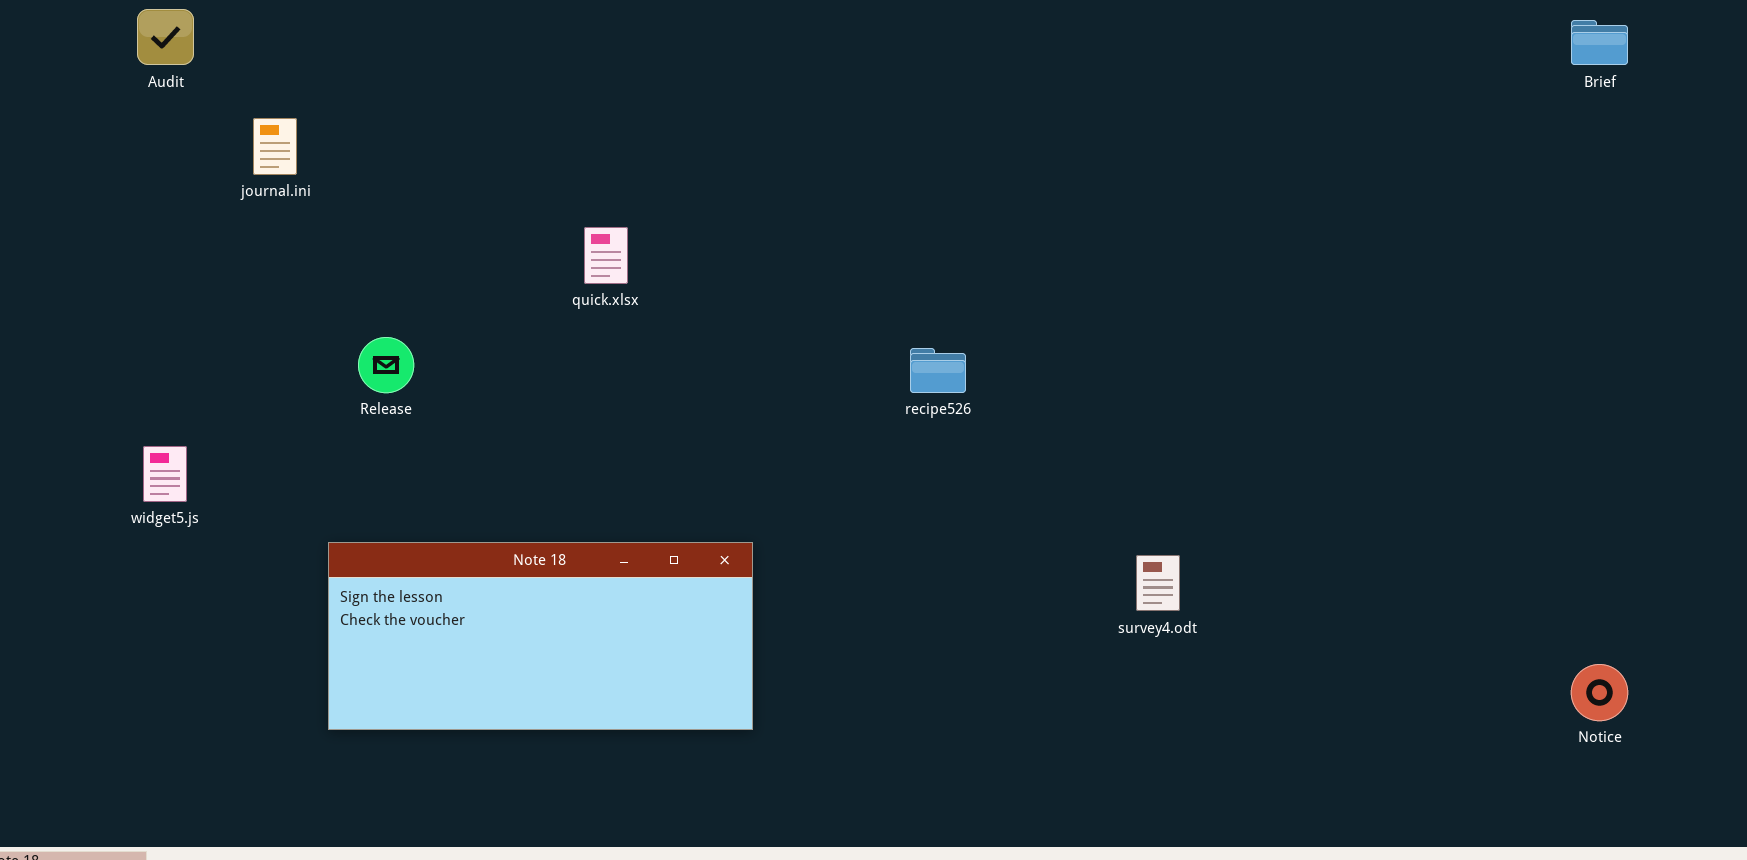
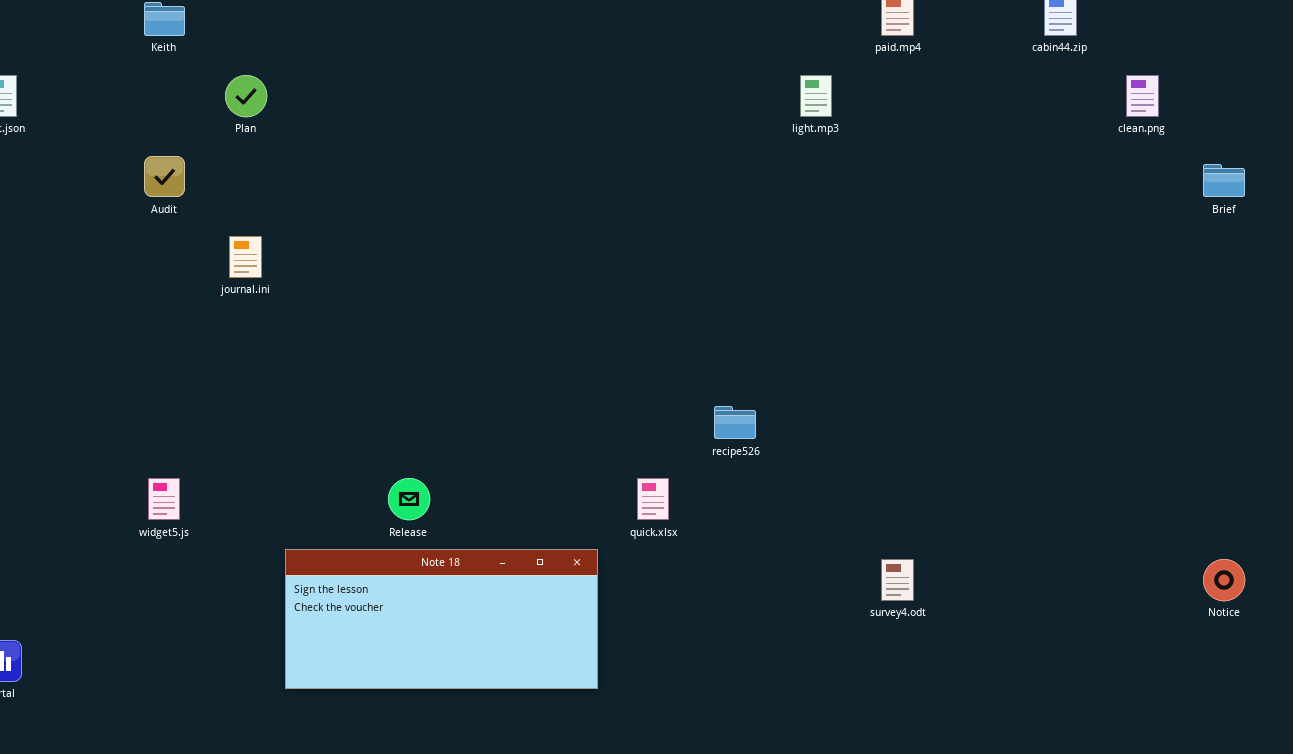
quick.xlsx: [584,227,628,284] -> [637,478,669,520], moved
Release: [358,337,414,393] -> [388,478,430,520], moved
Notice: [1571,664,1628,721] -> [1203,559,1245,601], moved

